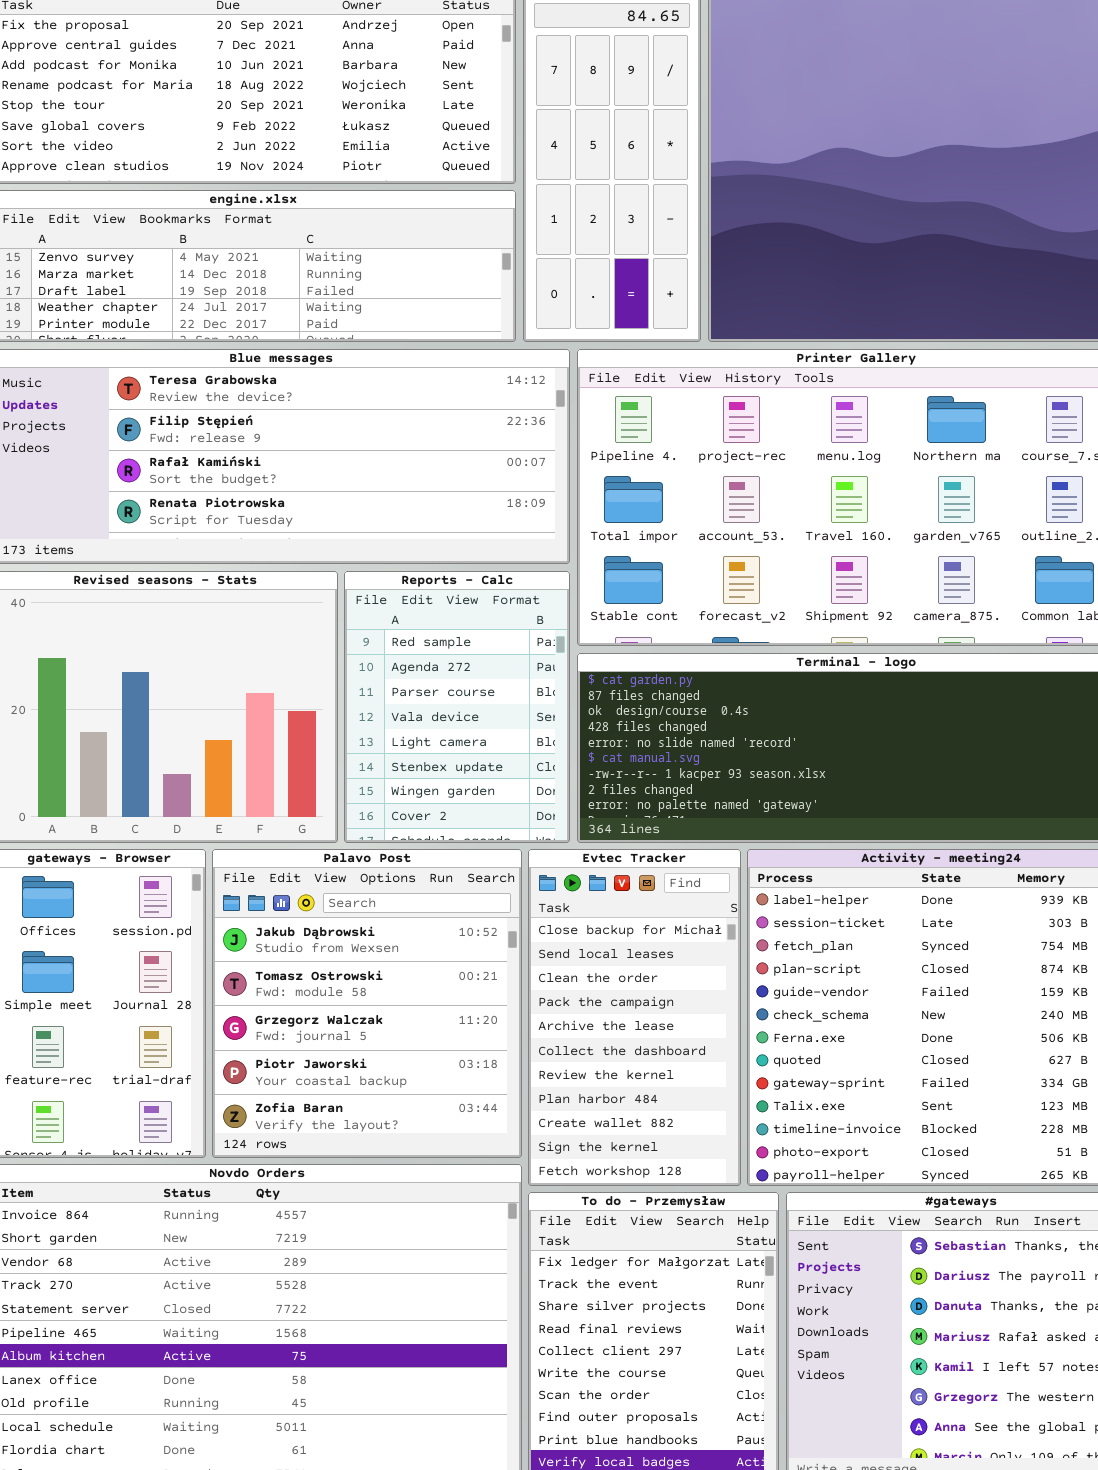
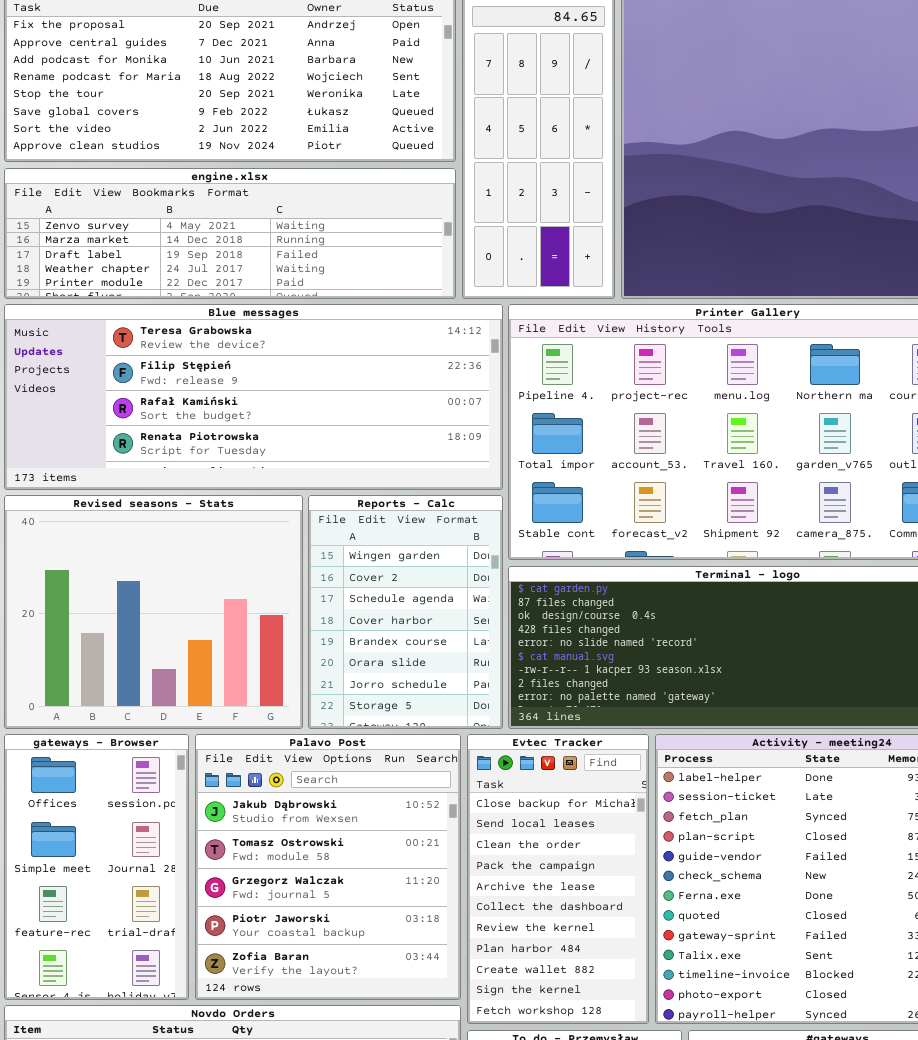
Reports - Calc: [344,571,570,843] -> [308,495,503,729], scrolled down 6 rows

